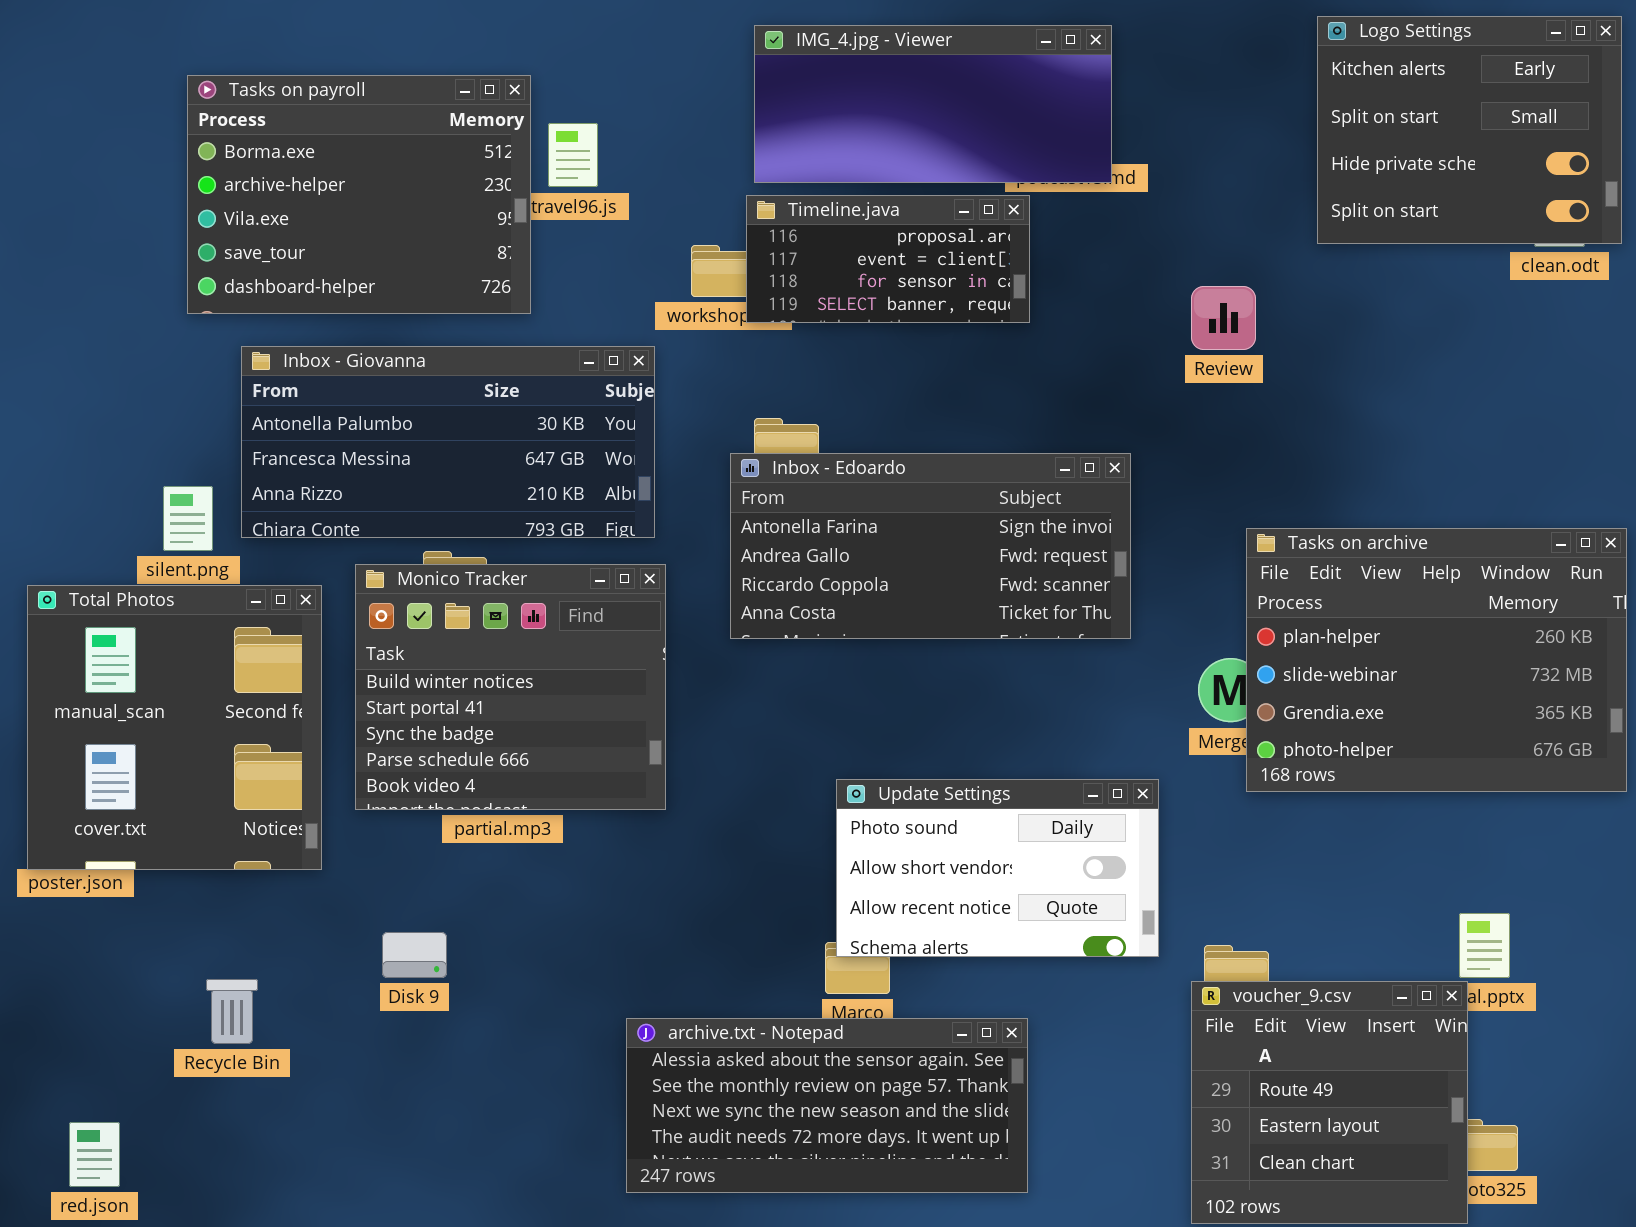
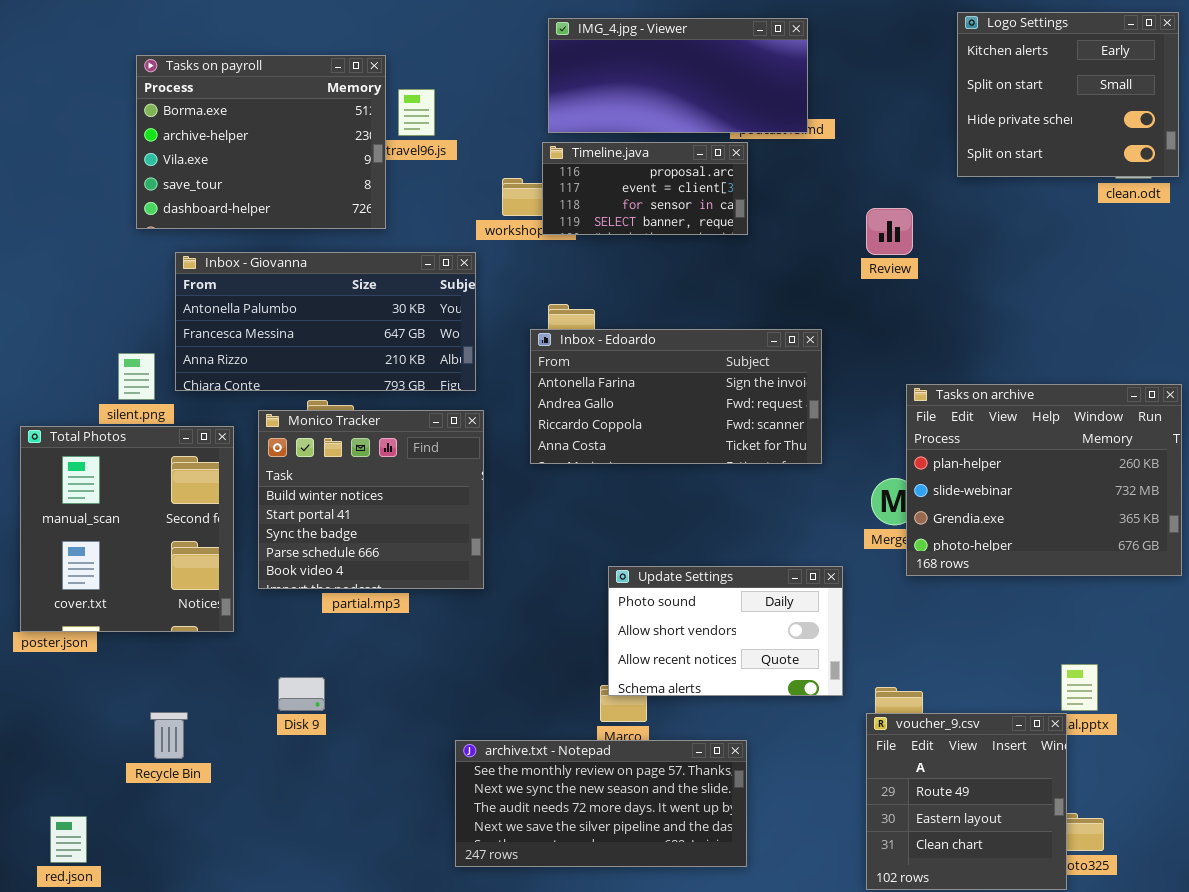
archive.txt - Notepad: [626,1018,1028,1193] -> [455,740,747,867], scrolled down 1 row

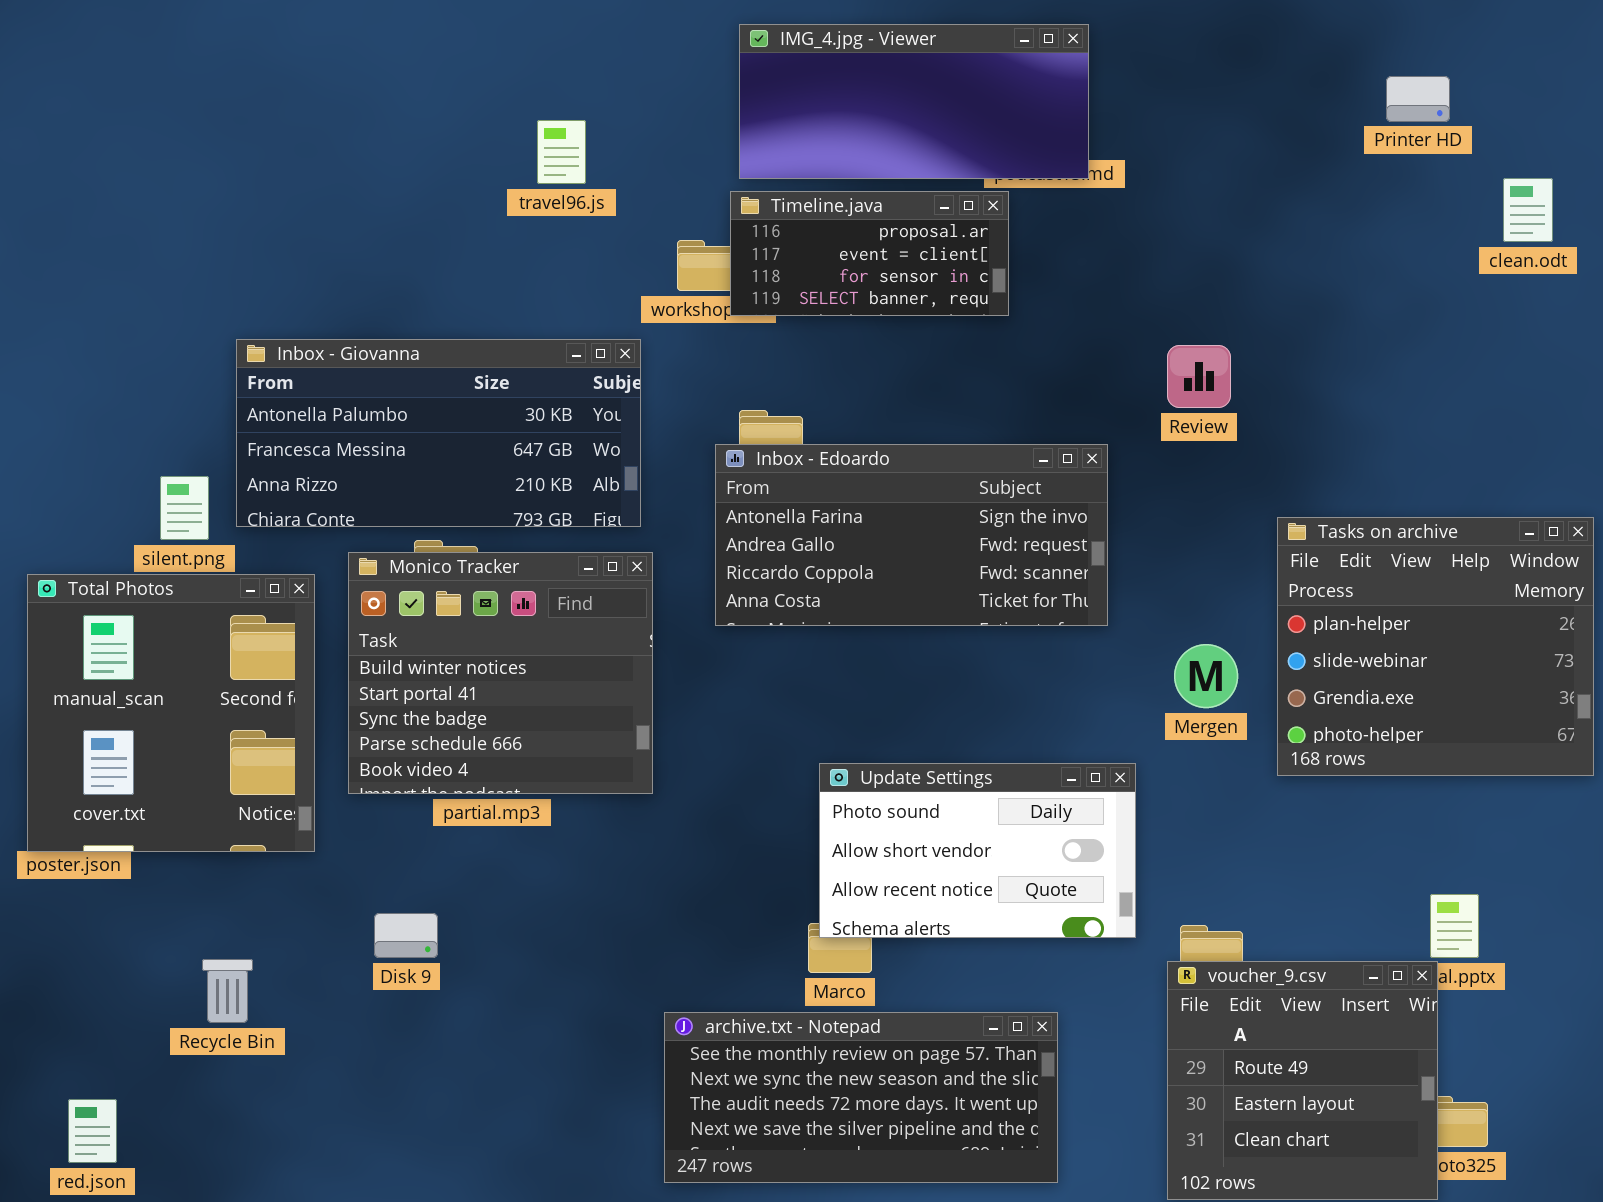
Logo Settings: [957,12,1179,177] -> none, closed
Tasks on payroll: [136,55,386,229] -> none, closed
Review: [866,208,913,255] -> [1167,345,1231,408], moved
Tasks on archive: [906,384,1182,576] -> [1277,517,1594,776], resized
archive.txt - Notepad: [455,740,747,867] -> [664,1012,1058,1183], moved

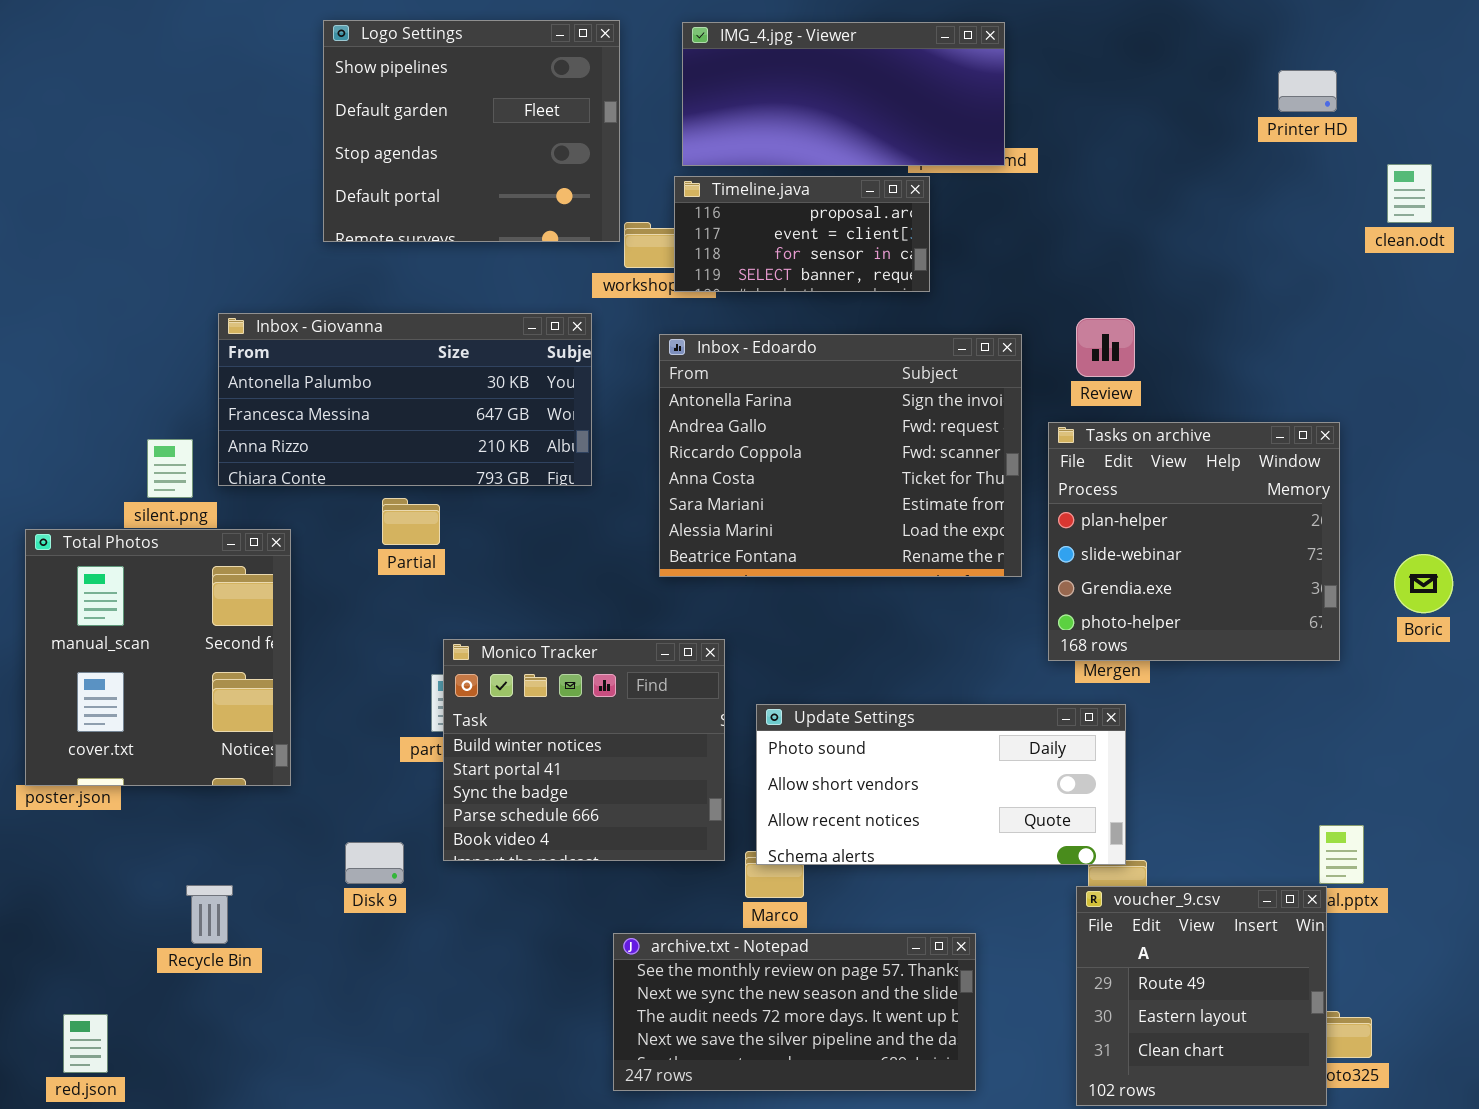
Logo Settings: none -> [323,20,620,242], opened
Inbox - Edoardo: [715,444,1108,626] -> [659,334,1022,577], resized
Tasks on archive: [1277,517,1594,776] -> [1048,422,1340,661], moved
Monico Tracker: [348,552,653,794] -> [443,639,725,861], moved
Update Settings: [819,763,1136,938] -> [756,704,1126,865], resized

